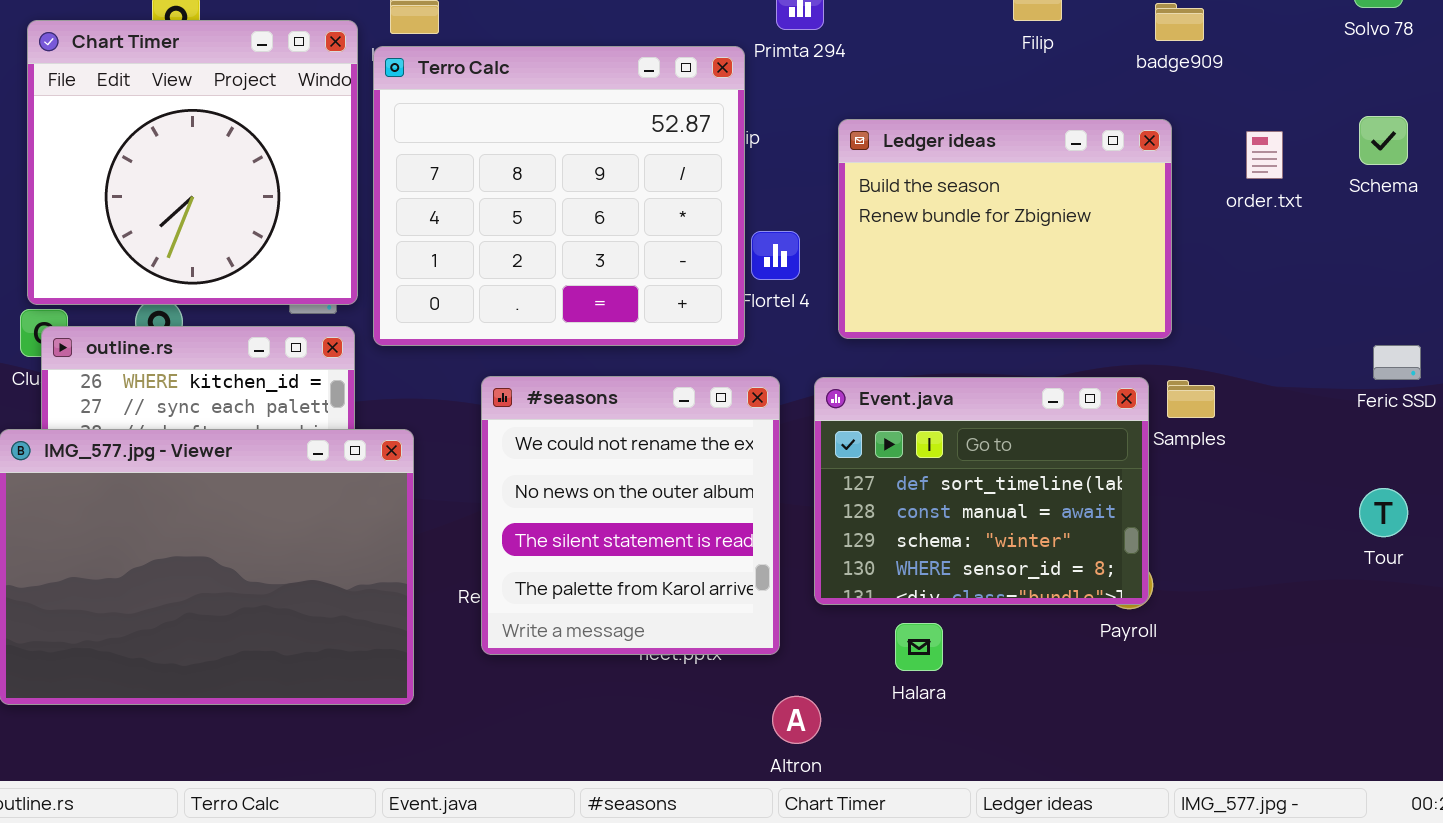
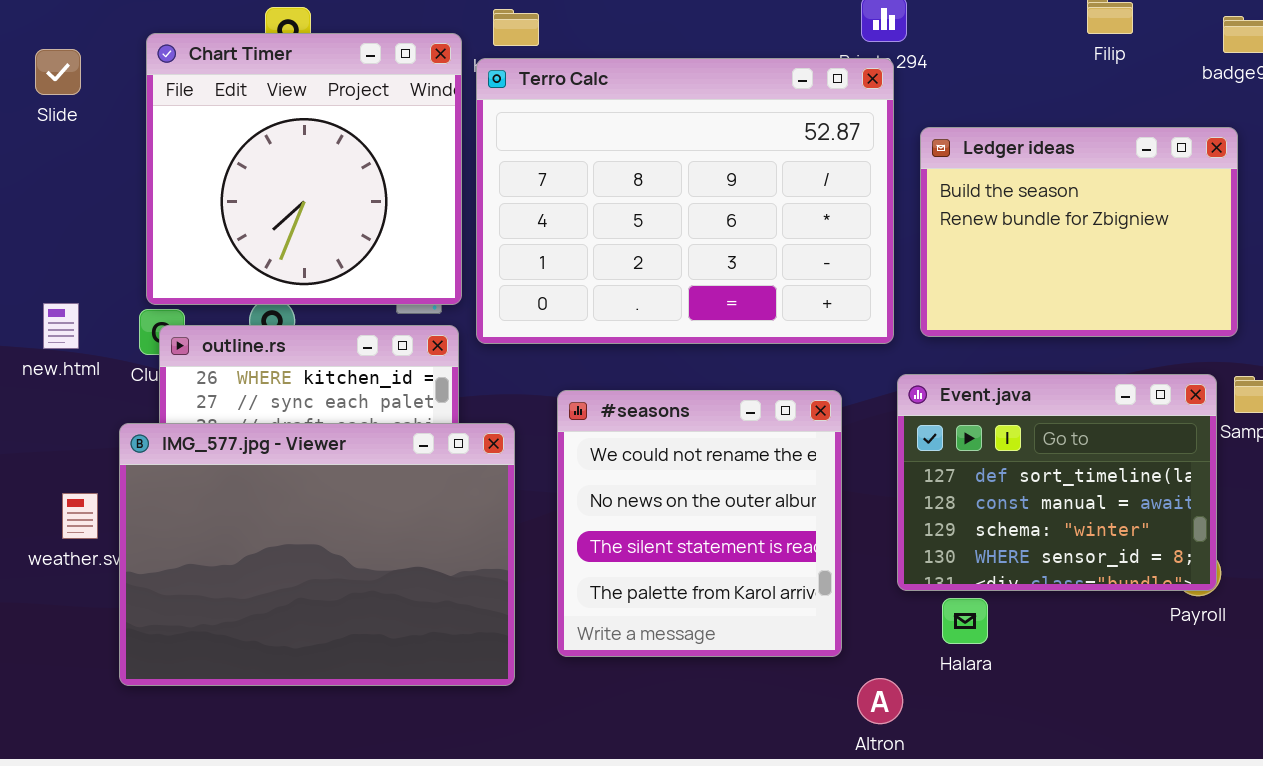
Terro Calc: [373,46,745,346] -> [476,58,894,344], resized
#seasons: [481,376,780,655] -> [557,390,842,657], moved
Halara: [895,623,943,671] -> [942,598,988,644], moved

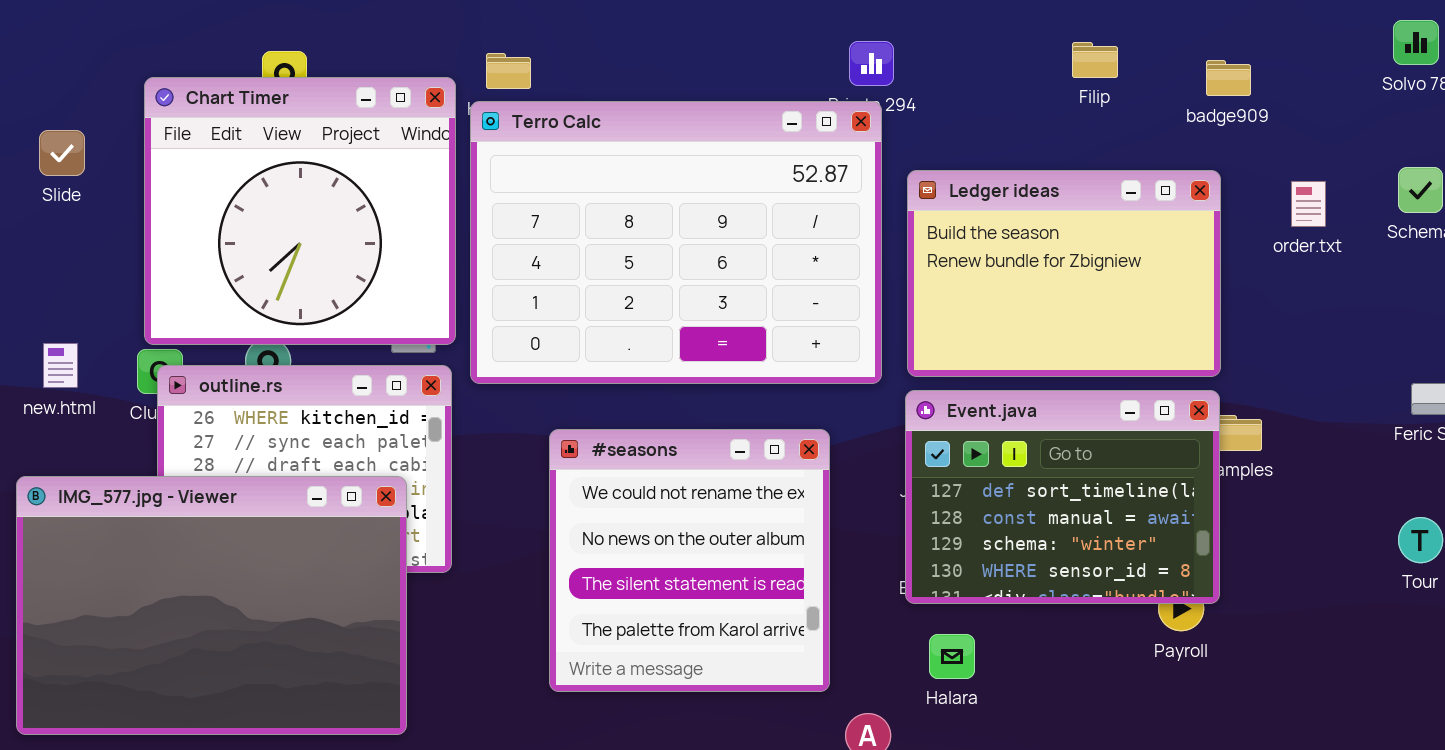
Slide: [35,49,81,95] -> [39,130,85,176], moved
Event.java: [897,374,1217,591] -> [905,390,1220,604], moved
IMG_577.jpg - Viewer: [119,423,515,686] -> [16,476,407,735], moved

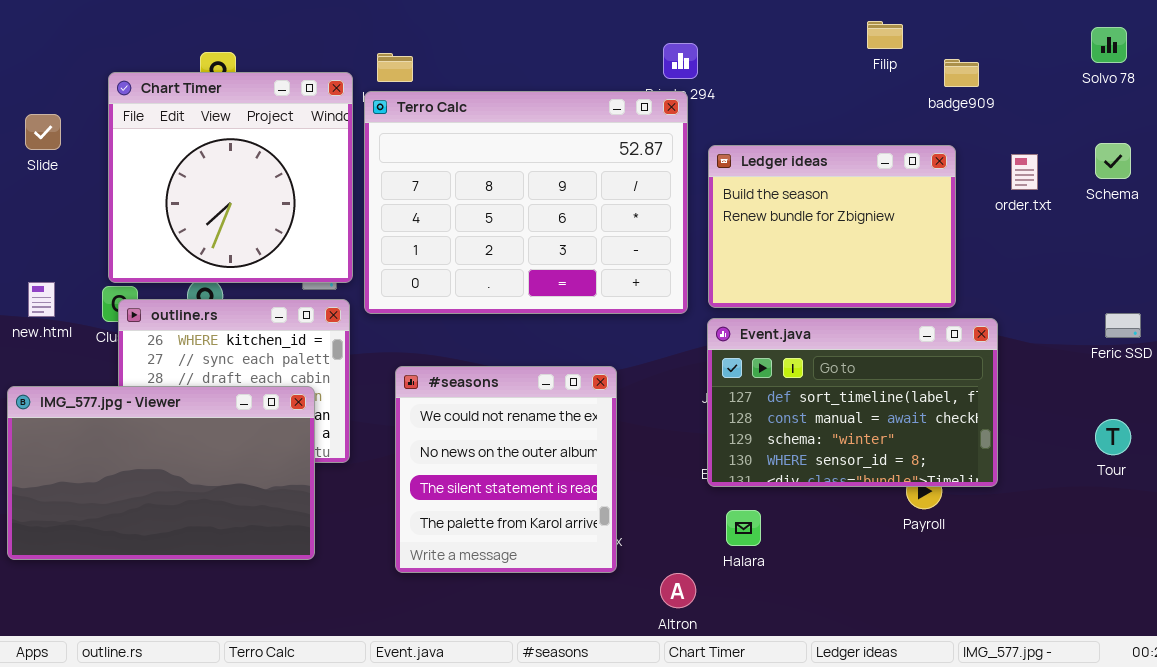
Filip: [1072,42,1118,78] -> [867,21,903,49], moved
Event.java: [905,390,1220,604] -> [707,318,998,487], resized
#seasons: [549,429,830,692] -> [395,366,617,573], moved
IMG_577.jpg - Viewer: [16,476,407,735] -> [7,386,315,560], resized

